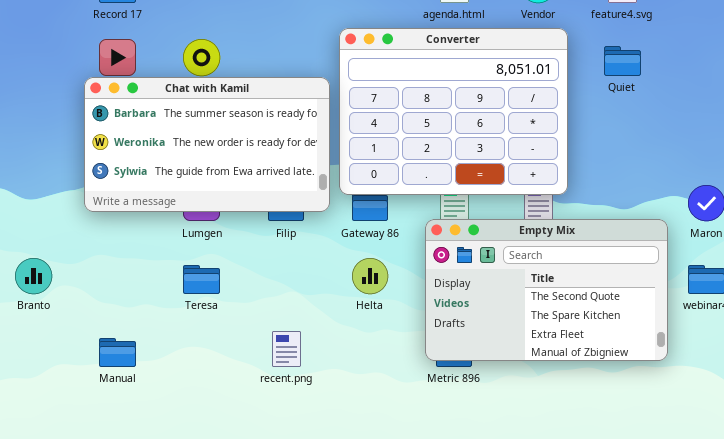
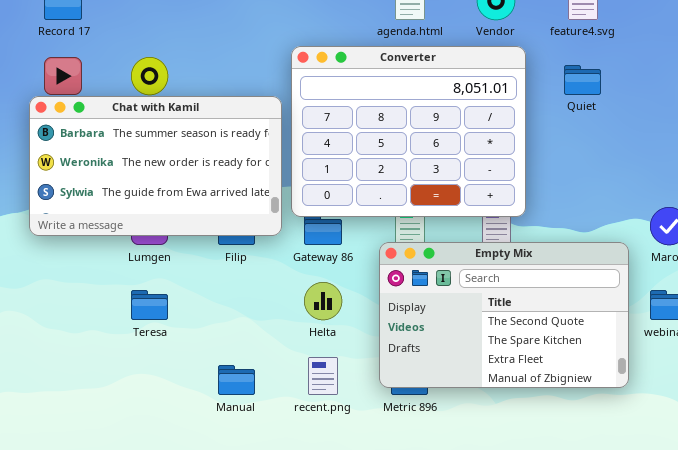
recent.png: [272,331,301,367] -> [308,357,338,395], moved
Manual: [99,338,136,367] -> [218,365,255,395], moved

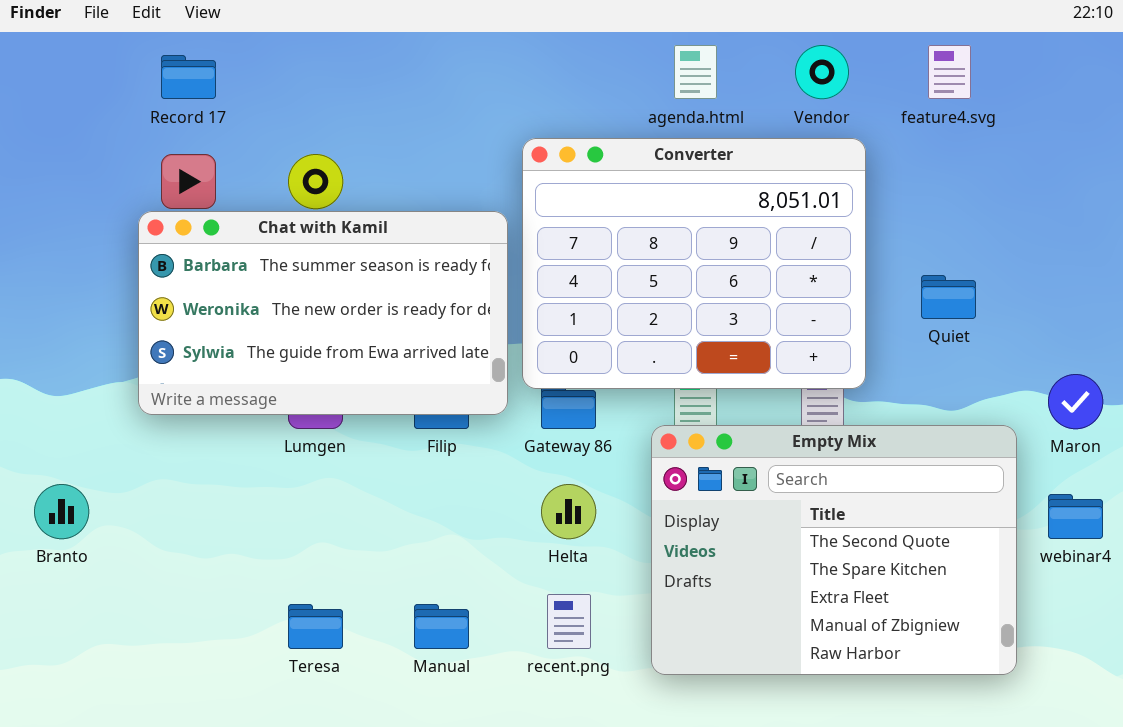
Quiet: [564,65,601,95] -> [921,275,976,319], moved
Empty Mix: [379,242,629,388] -> [651,425,1017,675], resized
Teresa: [131,290,168,320] -> [288,604,343,649], moved

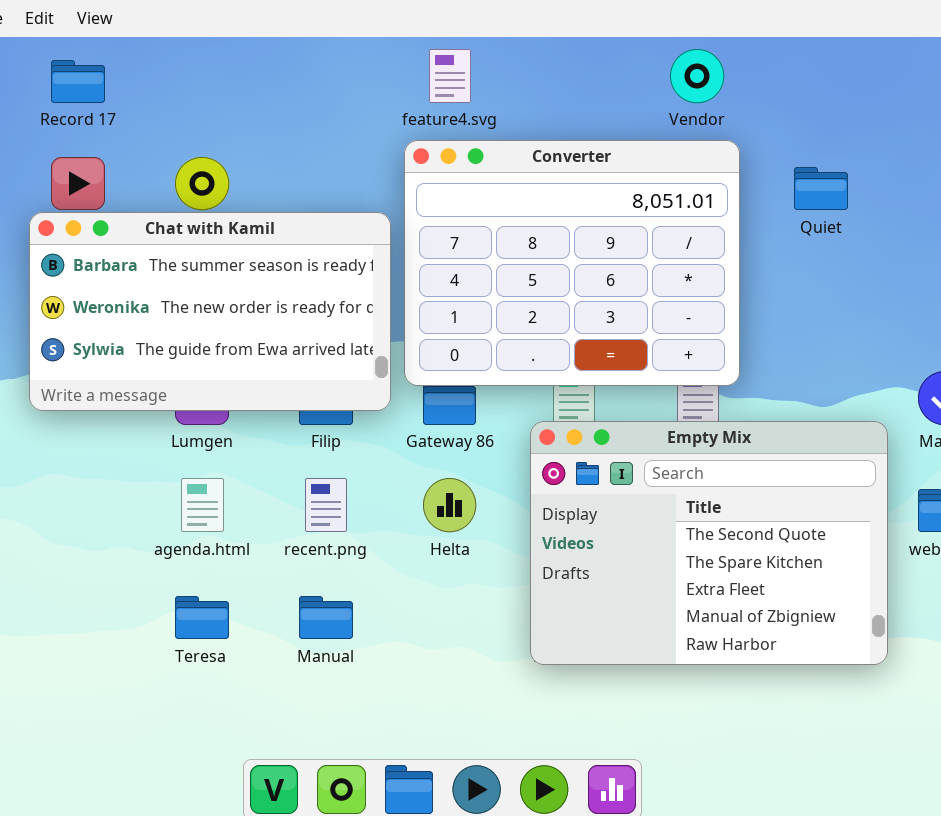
agenda.html: [674,45,717,99] -> [181,478,224,532], moved
feature4.svg: [928,45,971,99] -> [429,49,471,103], moved
Quiet: [921,275,976,319] -> [794,167,848,210], moved
recent.png: [547,594,591,649] -> [305,478,347,532], moved

